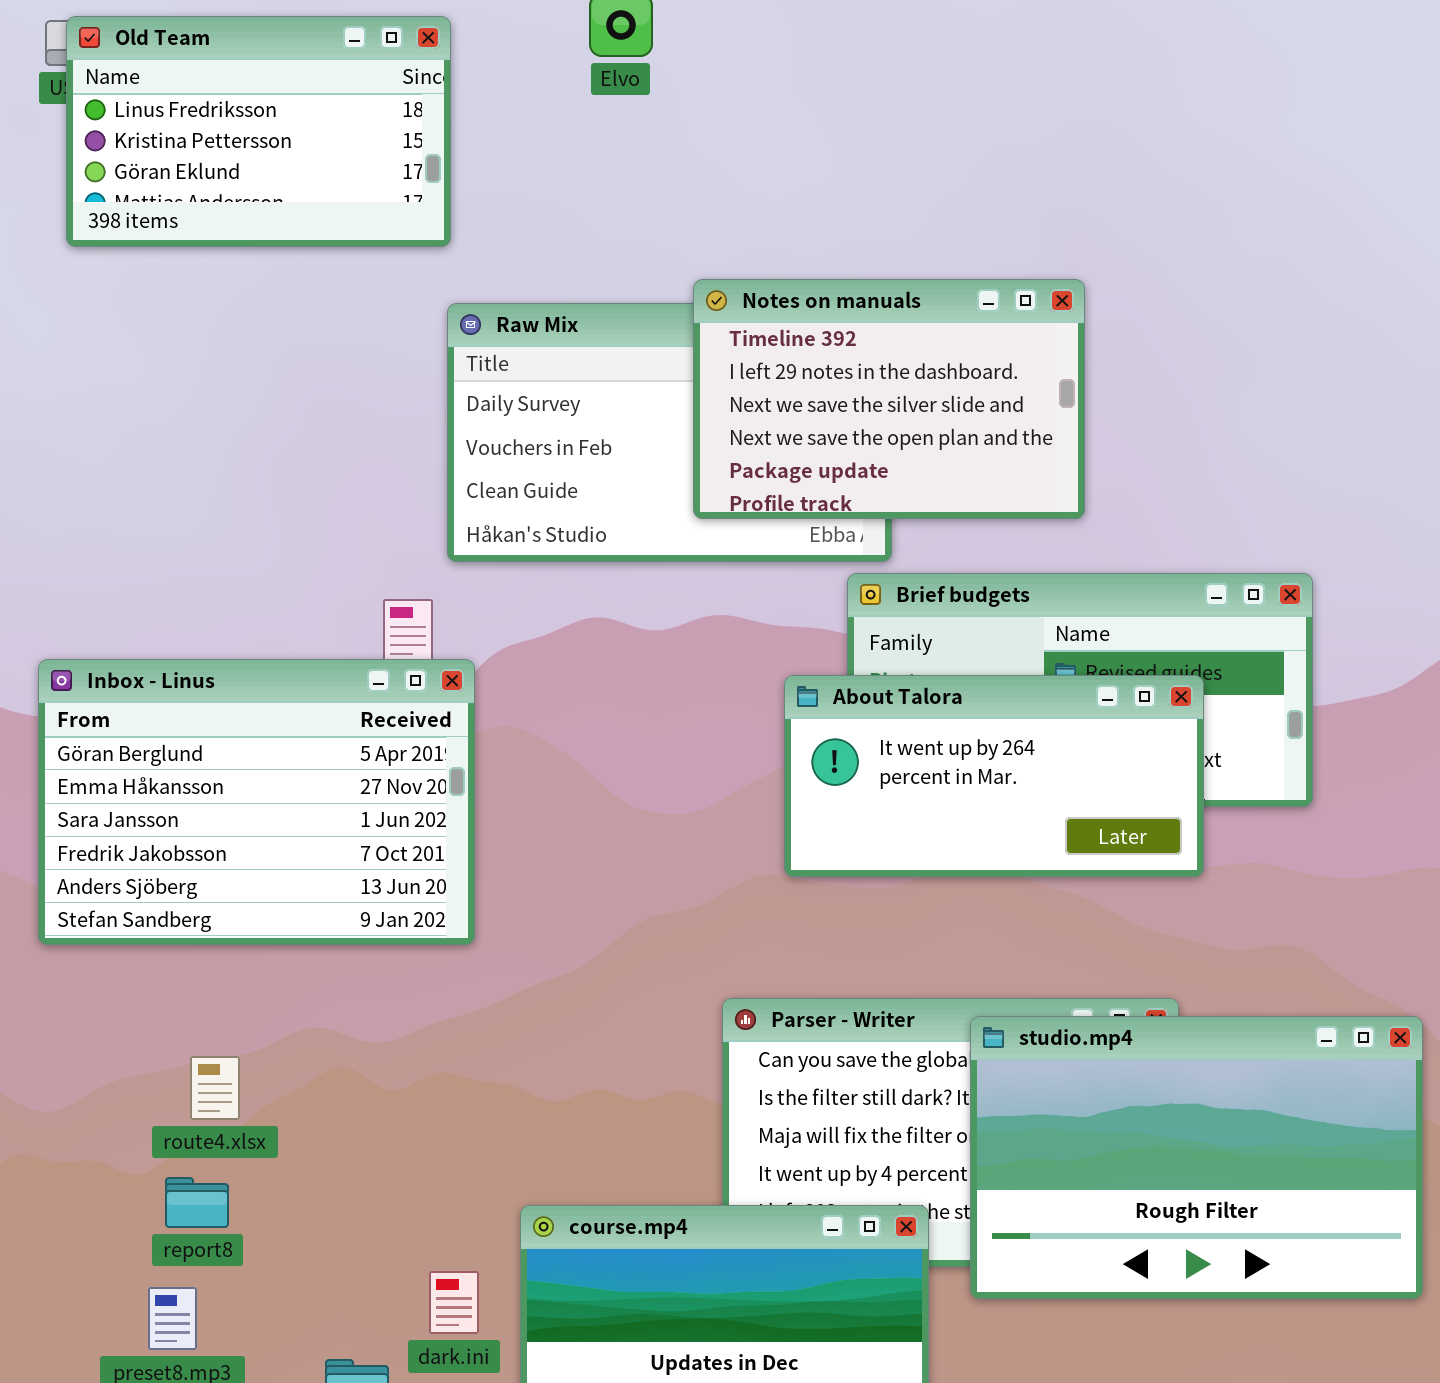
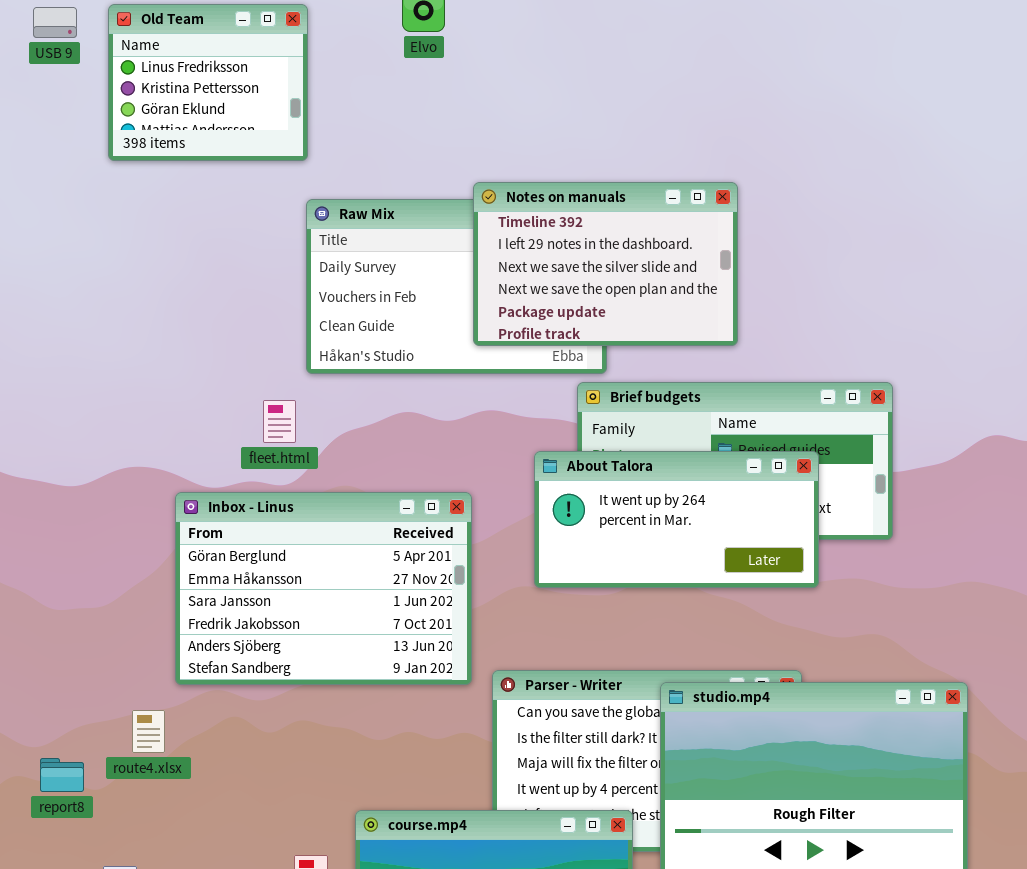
Old Team: [66,16,451,247] -> [108,4,308,161], resized
Inbox - Linus: [38,659,475,945] -> [175,492,472,685], moved
report8: [165,1177,229,1228] -> [40,758,84,792], moved

